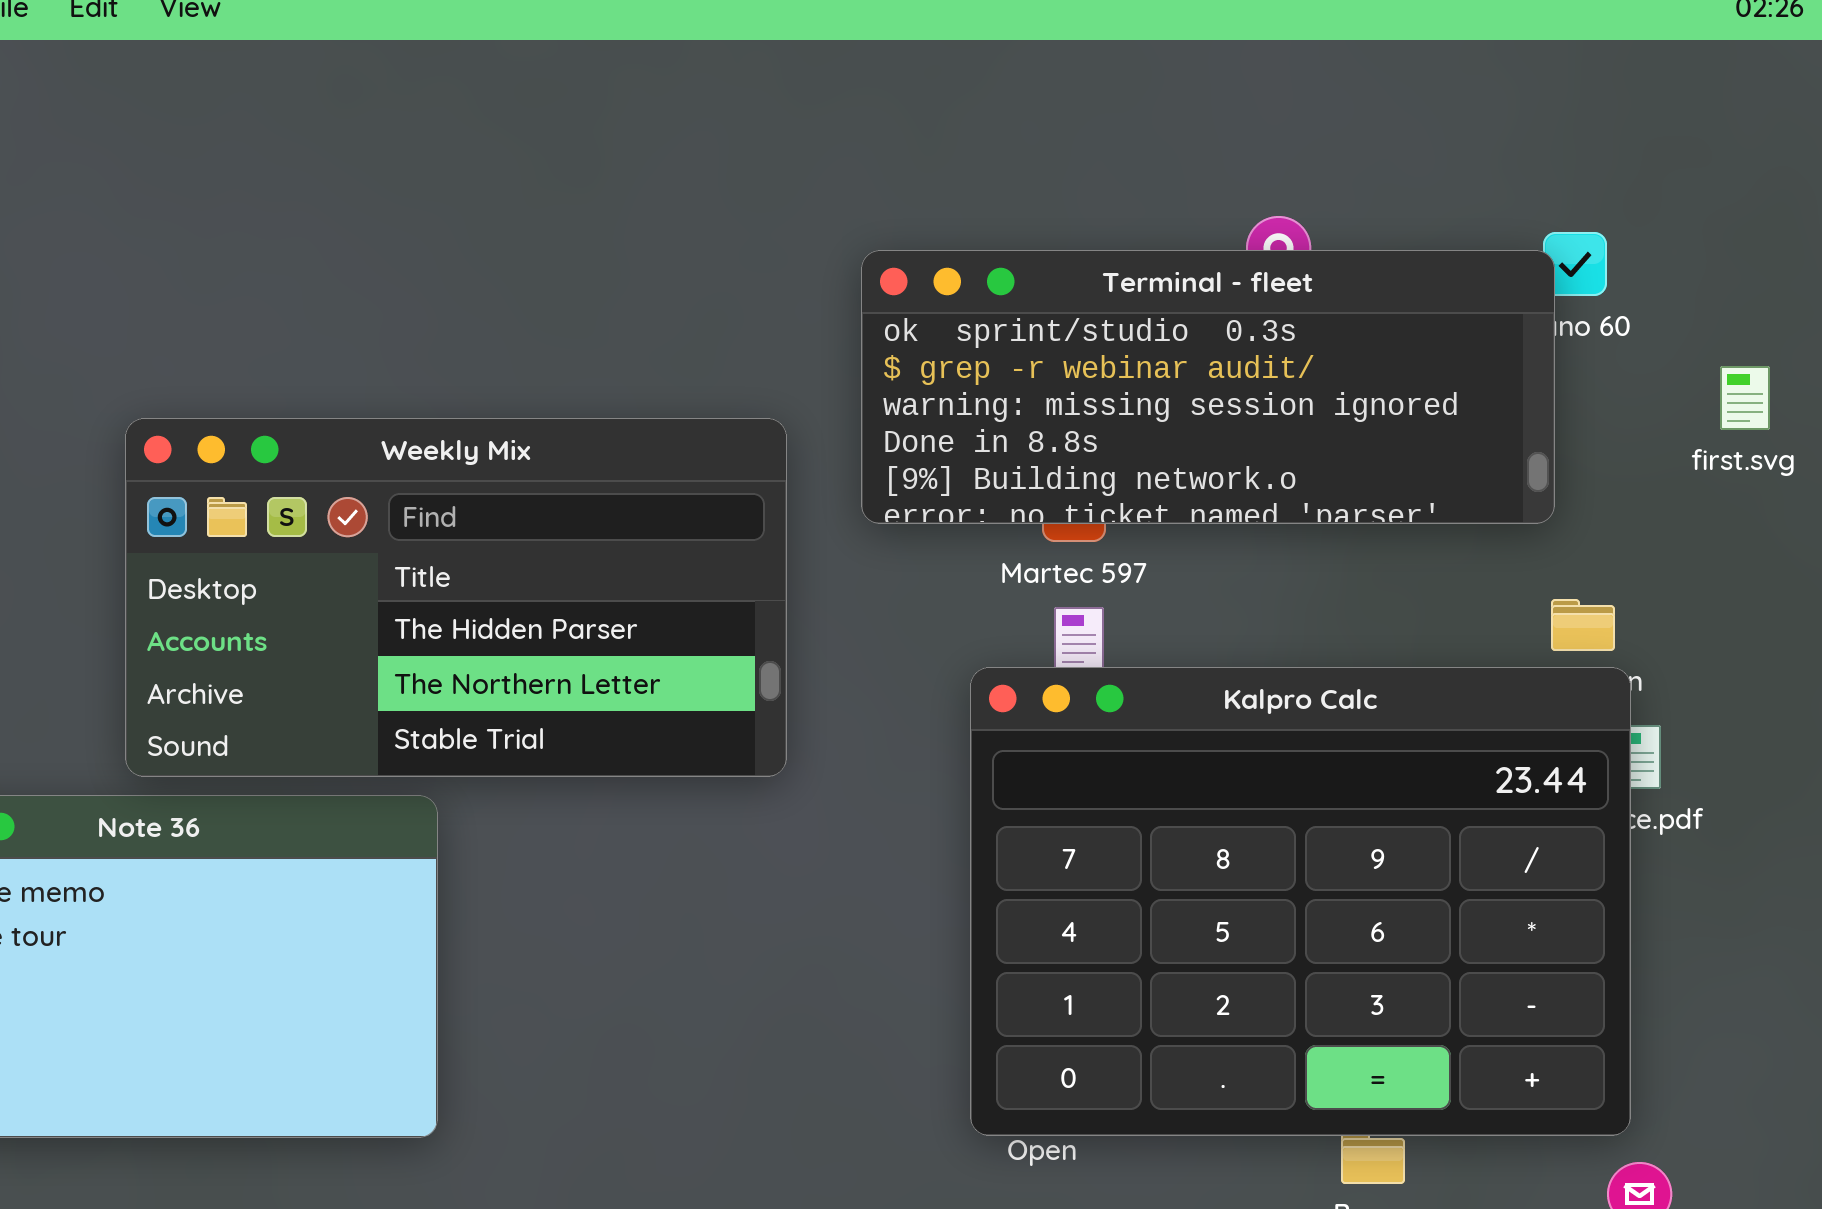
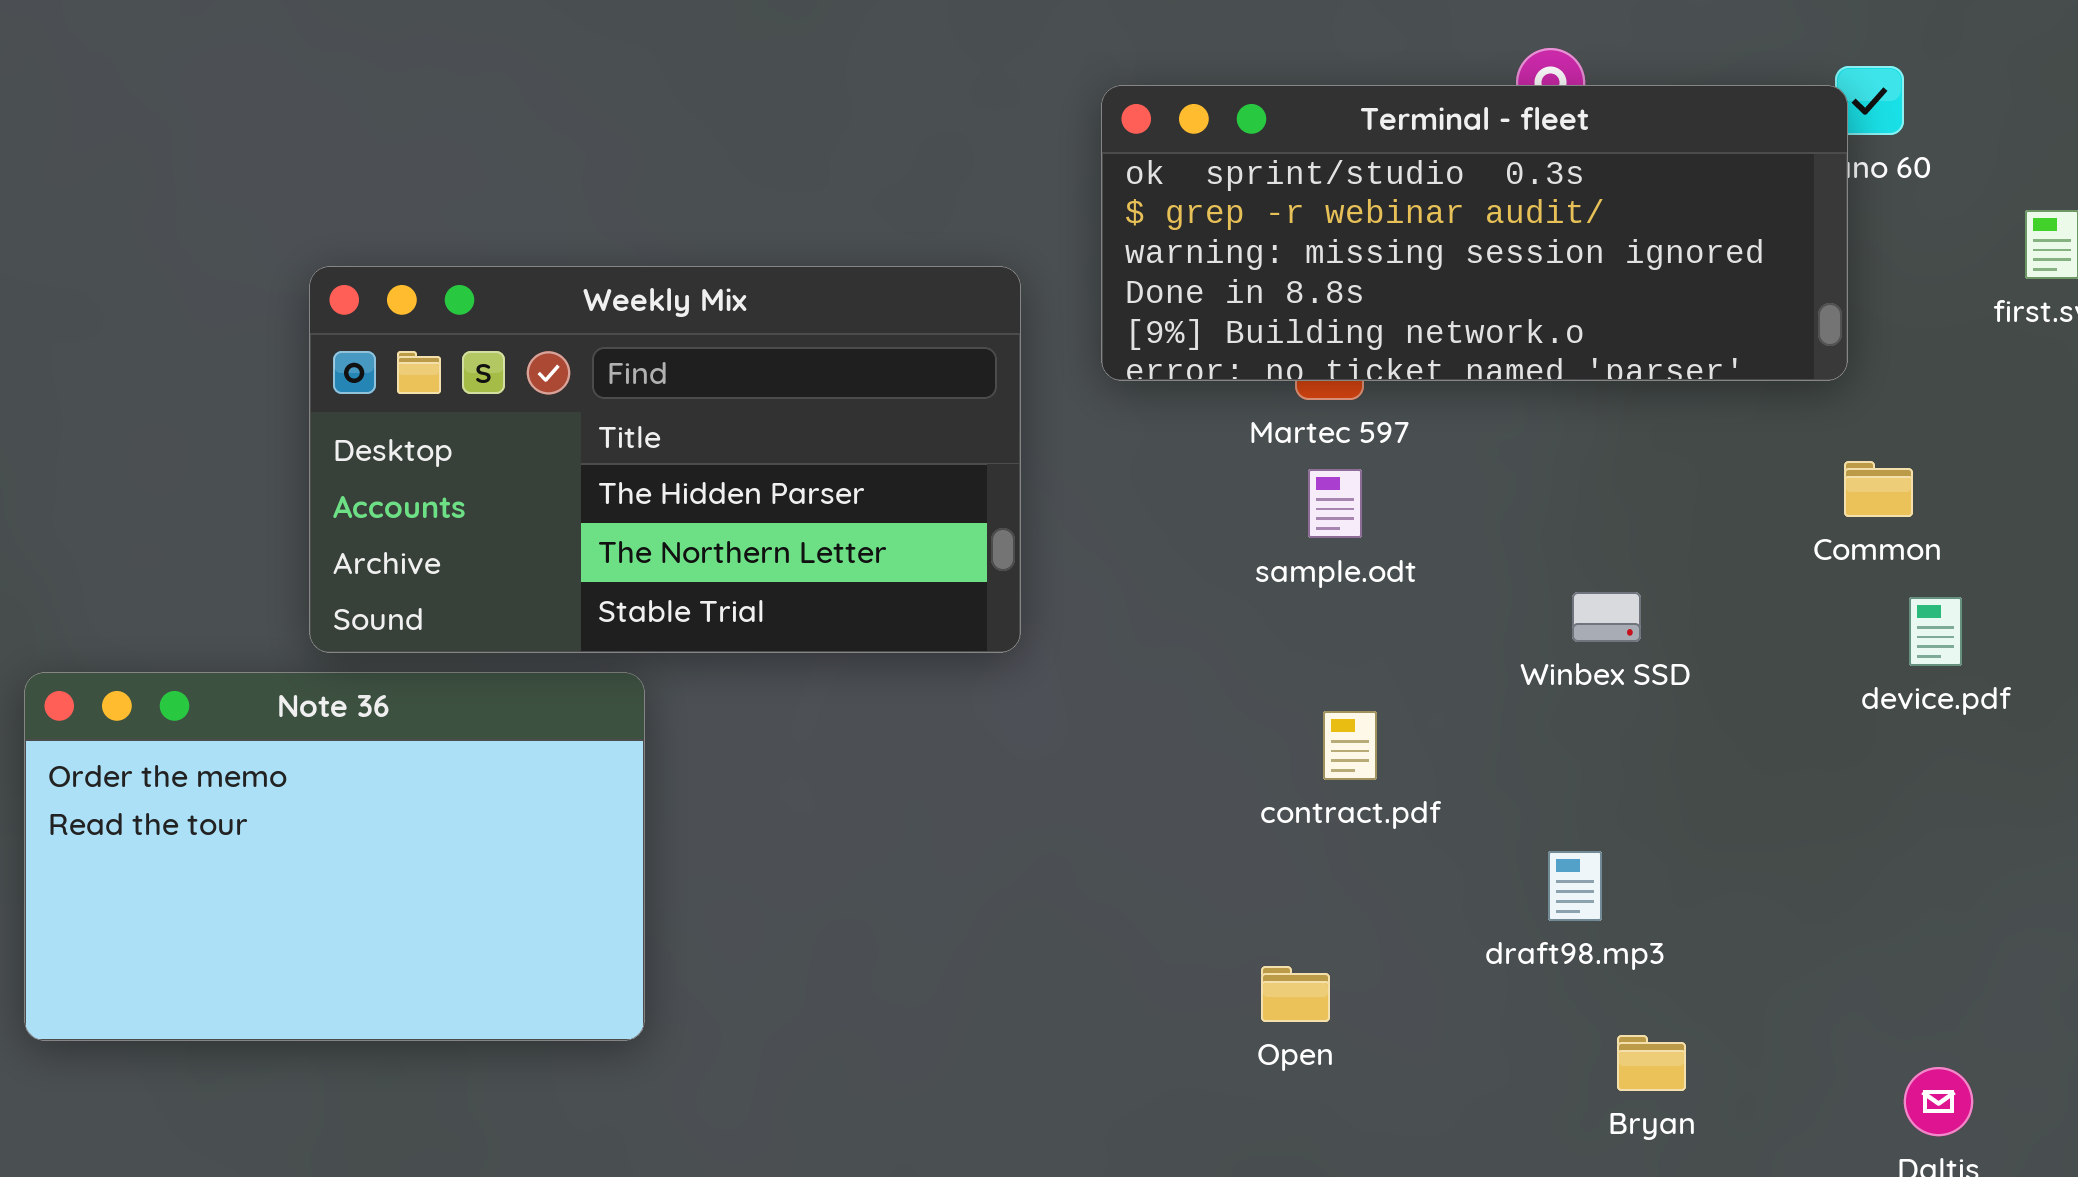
Kalpro Calc: [970,667,1631,1136] -> none, closed

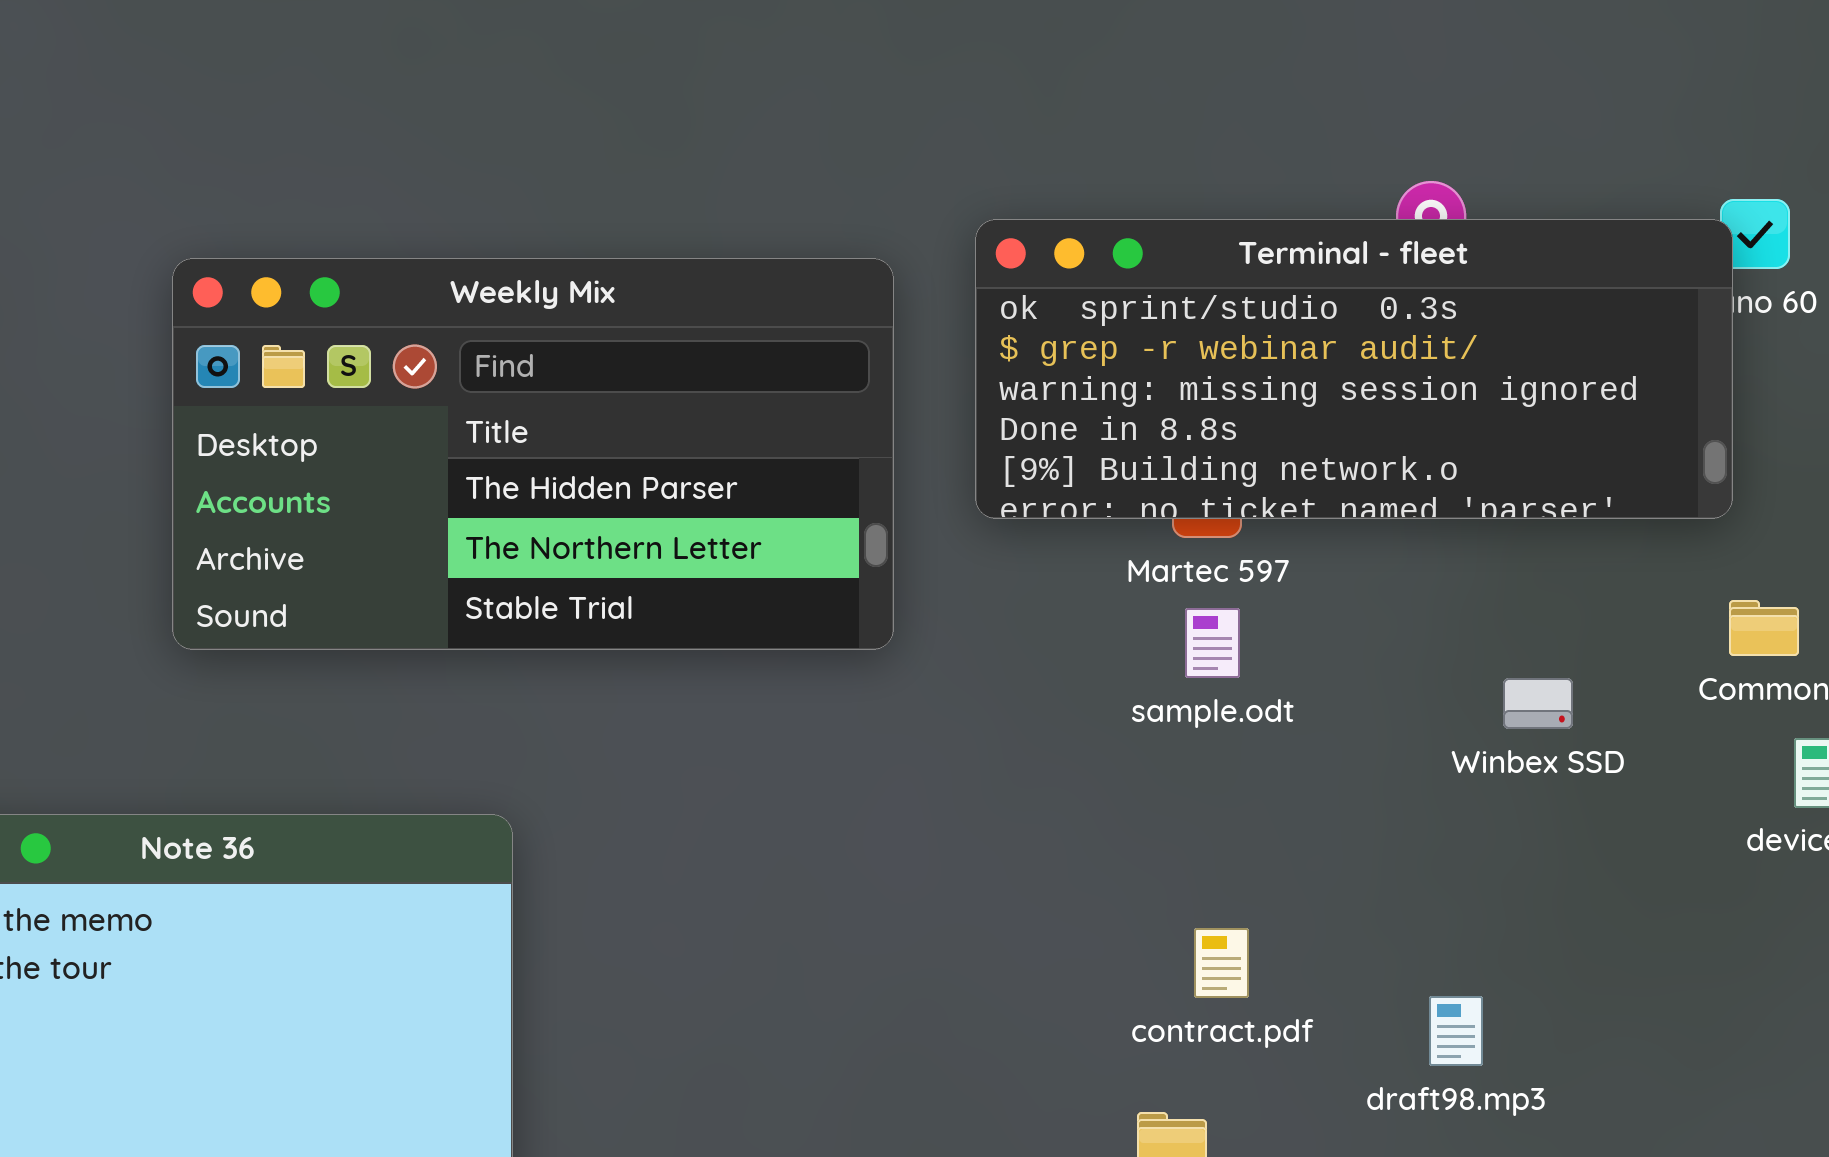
Weekly Mix: [309,266,1021,653] -> [172,258,894,650], moved
Winbex SSD: [1572,592,1641,642] -> [1503,678,1573,729], moved
contract.pdf: [1323,711,1377,780] -> [1194,928,1249,998], moved

